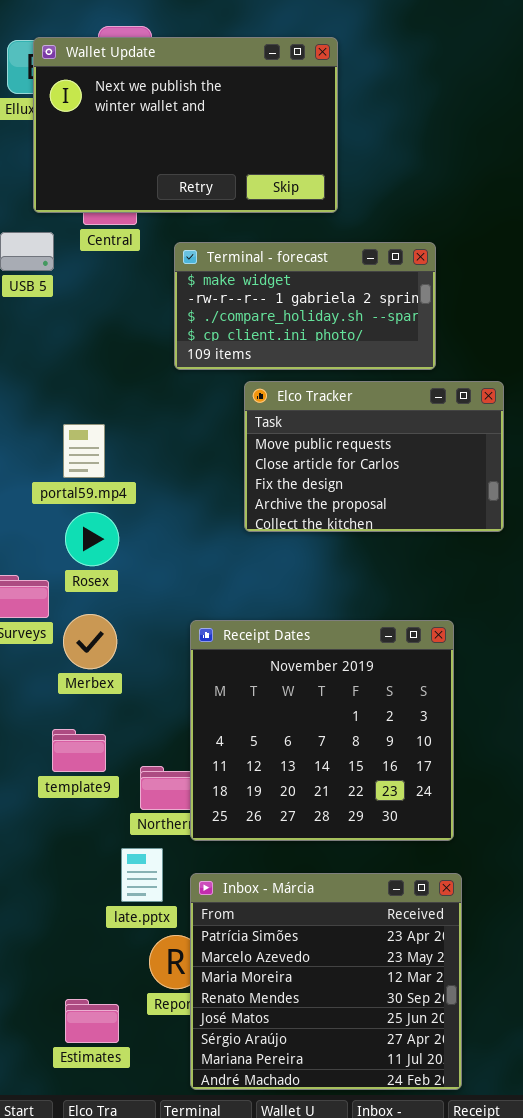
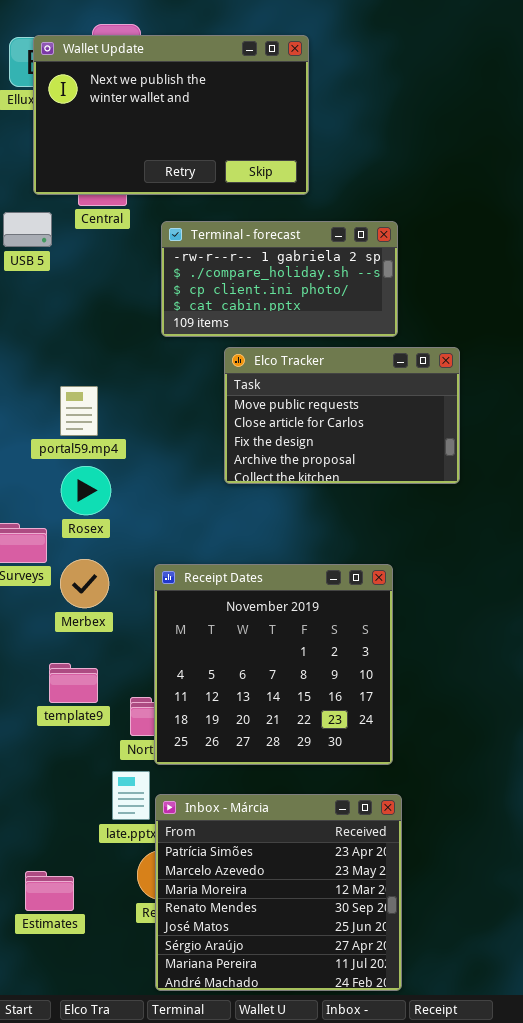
Terminal - forecast: [174,242,436,370] -> [161,221,398,337], scrolled down 1 row
Receipt Dates: [190,620,454,841] -> [154,564,393,765], moved
Inbox - Márcia: [190,873,462,1090] -> [155,794,402,991], moved
Estimates: [65,999,119,1043] -> [25,871,74,911], moved

